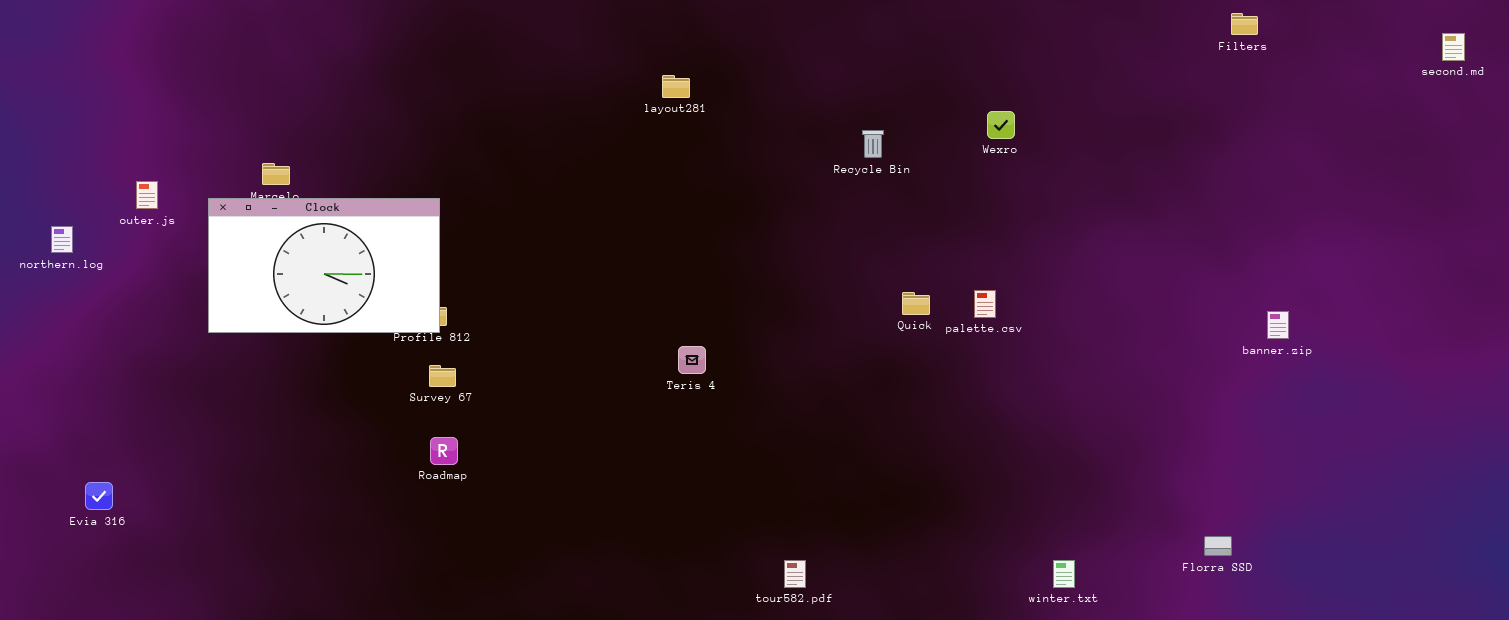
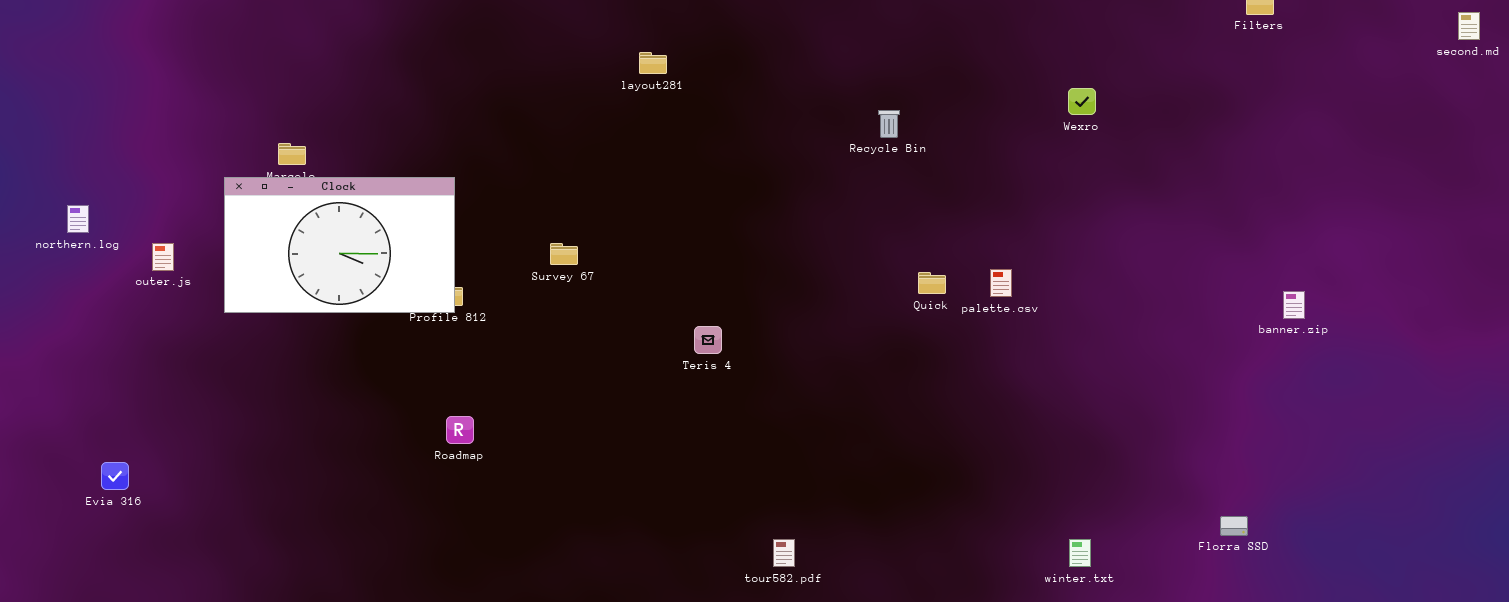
layout281: [662,75,690,98] -> [639,52,667,74], moved
Wexro: [987,111,1015,139] -> [1068,88,1096,115], moved
outer.js: [136,181,158,209] -> [152,243,174,271], moved
Survey 67: [429,365,456,387] -> [550,243,578,265], moved
tour582.pdf: [784,560,806,588] -> [773,539,795,567], moved

